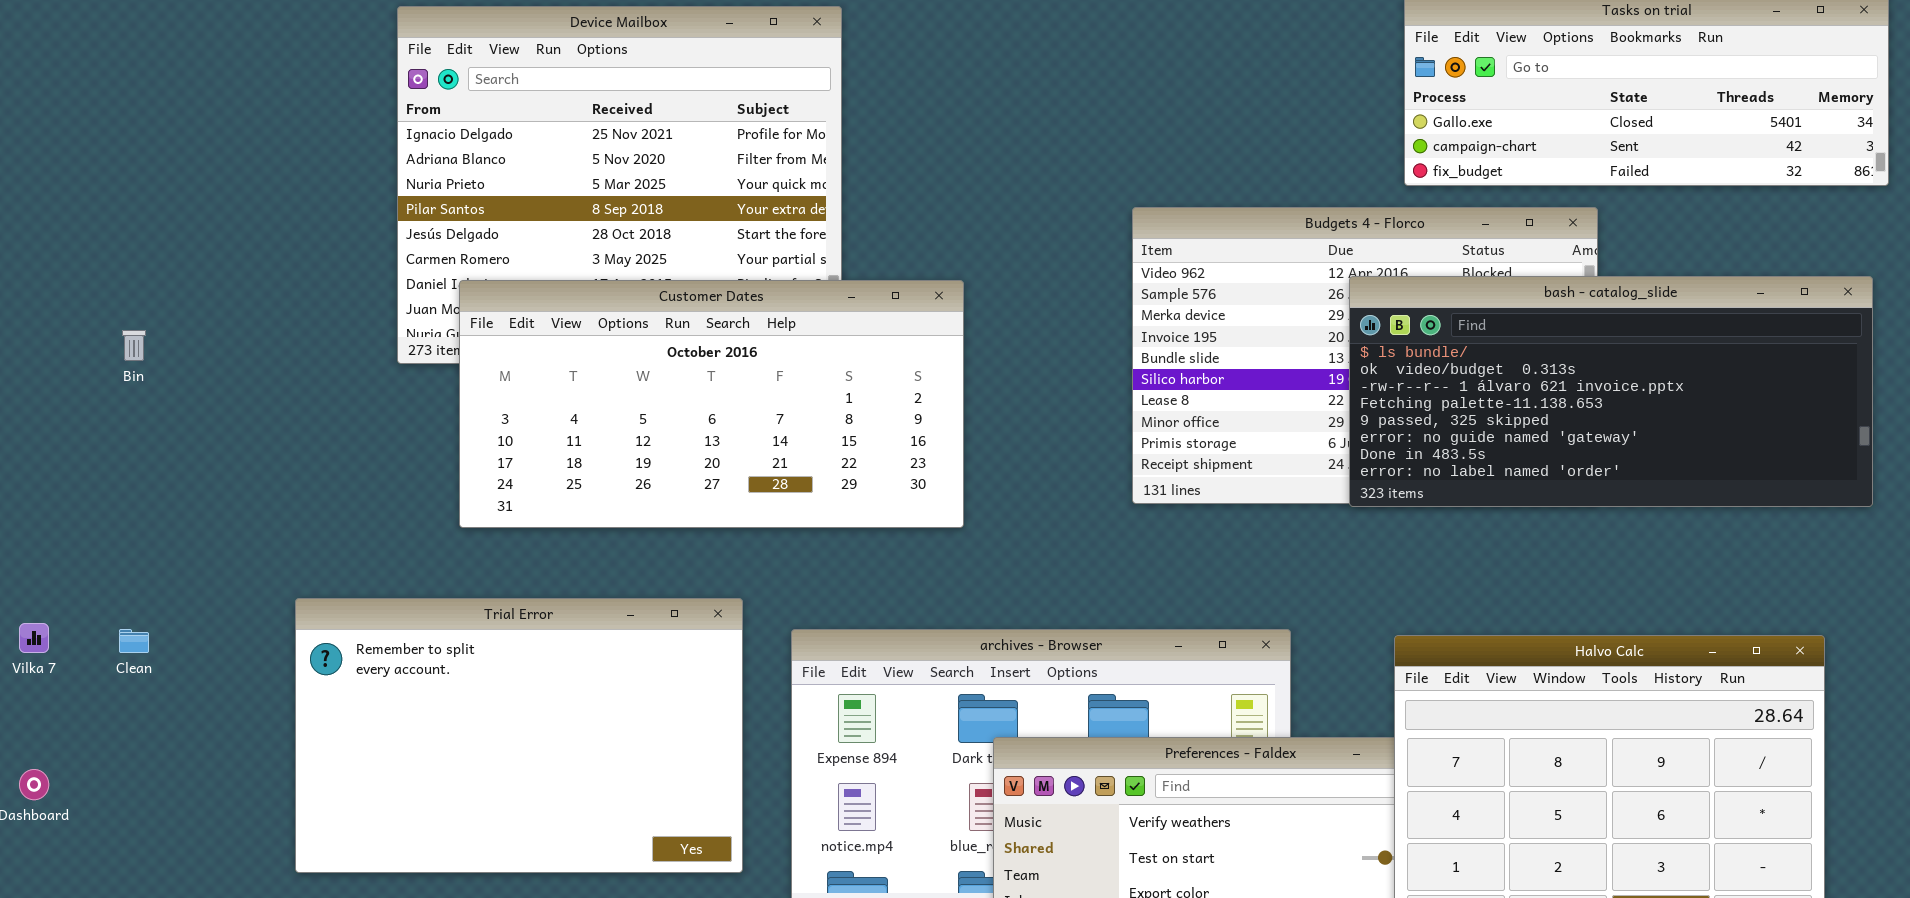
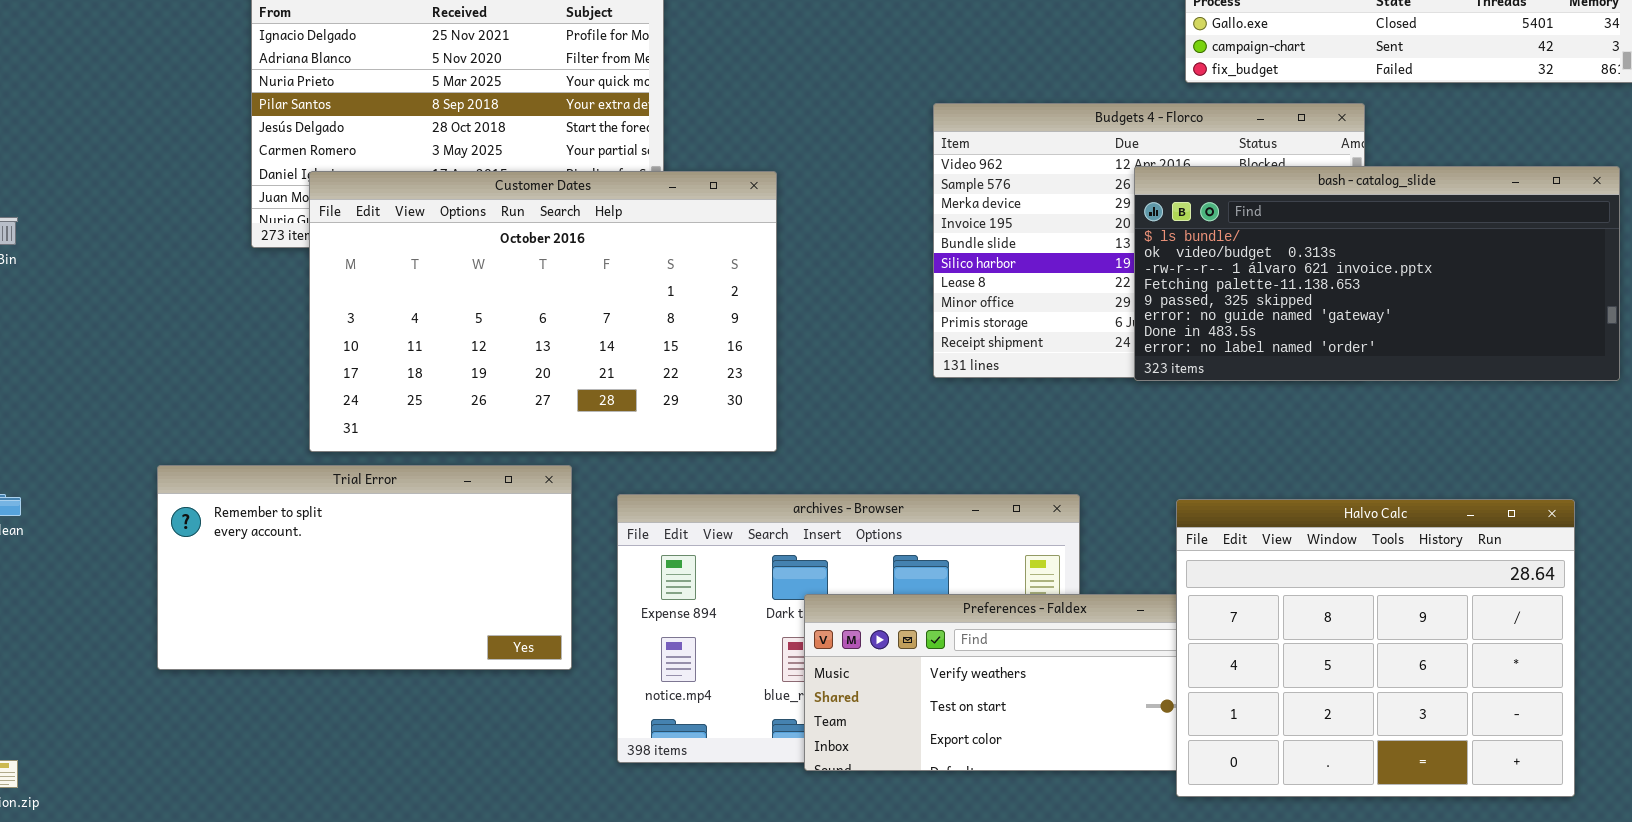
Customer Dates: [459,280,964,528] -> [309,171,777,452], resized
Trial Error: [295,598,743,873] -> [157,465,572,670], resized

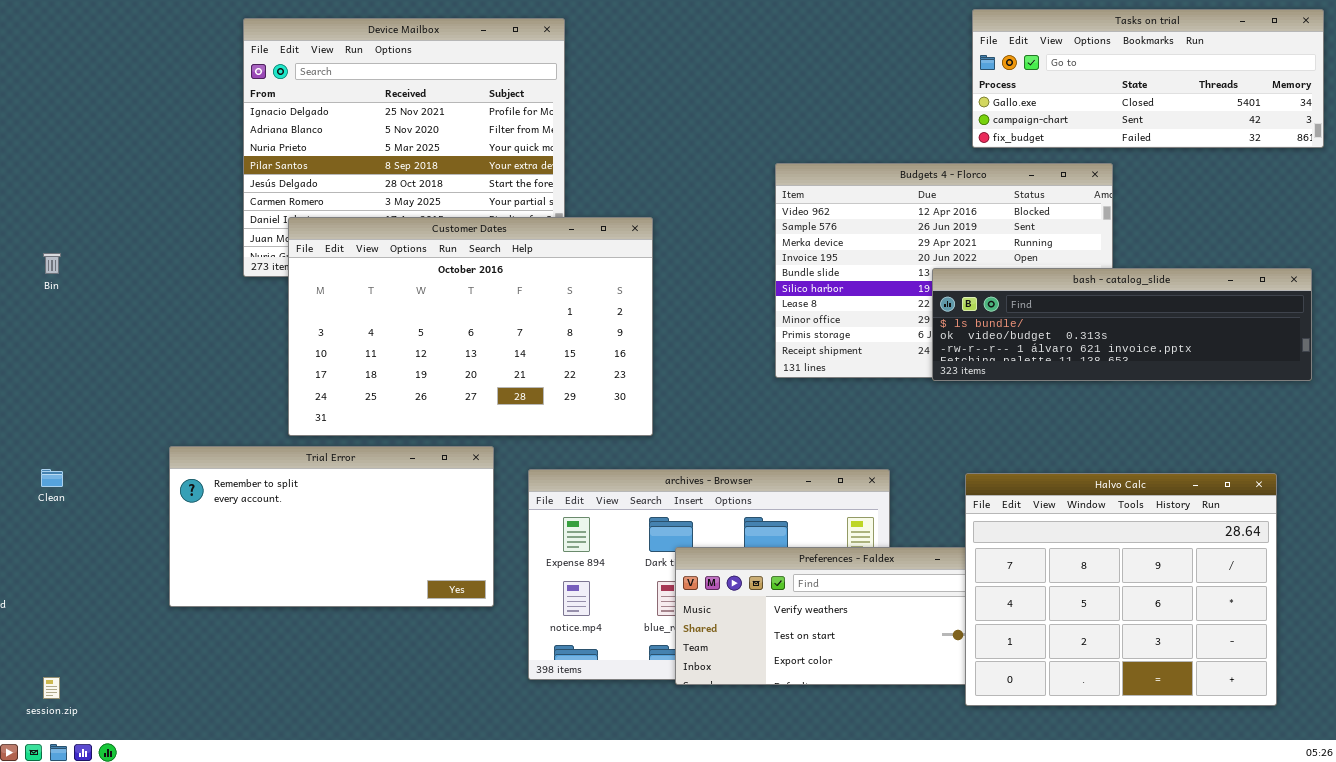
bash - catalog_slide: [1134,166,1620,381] -> [932,268,1312,381], resized

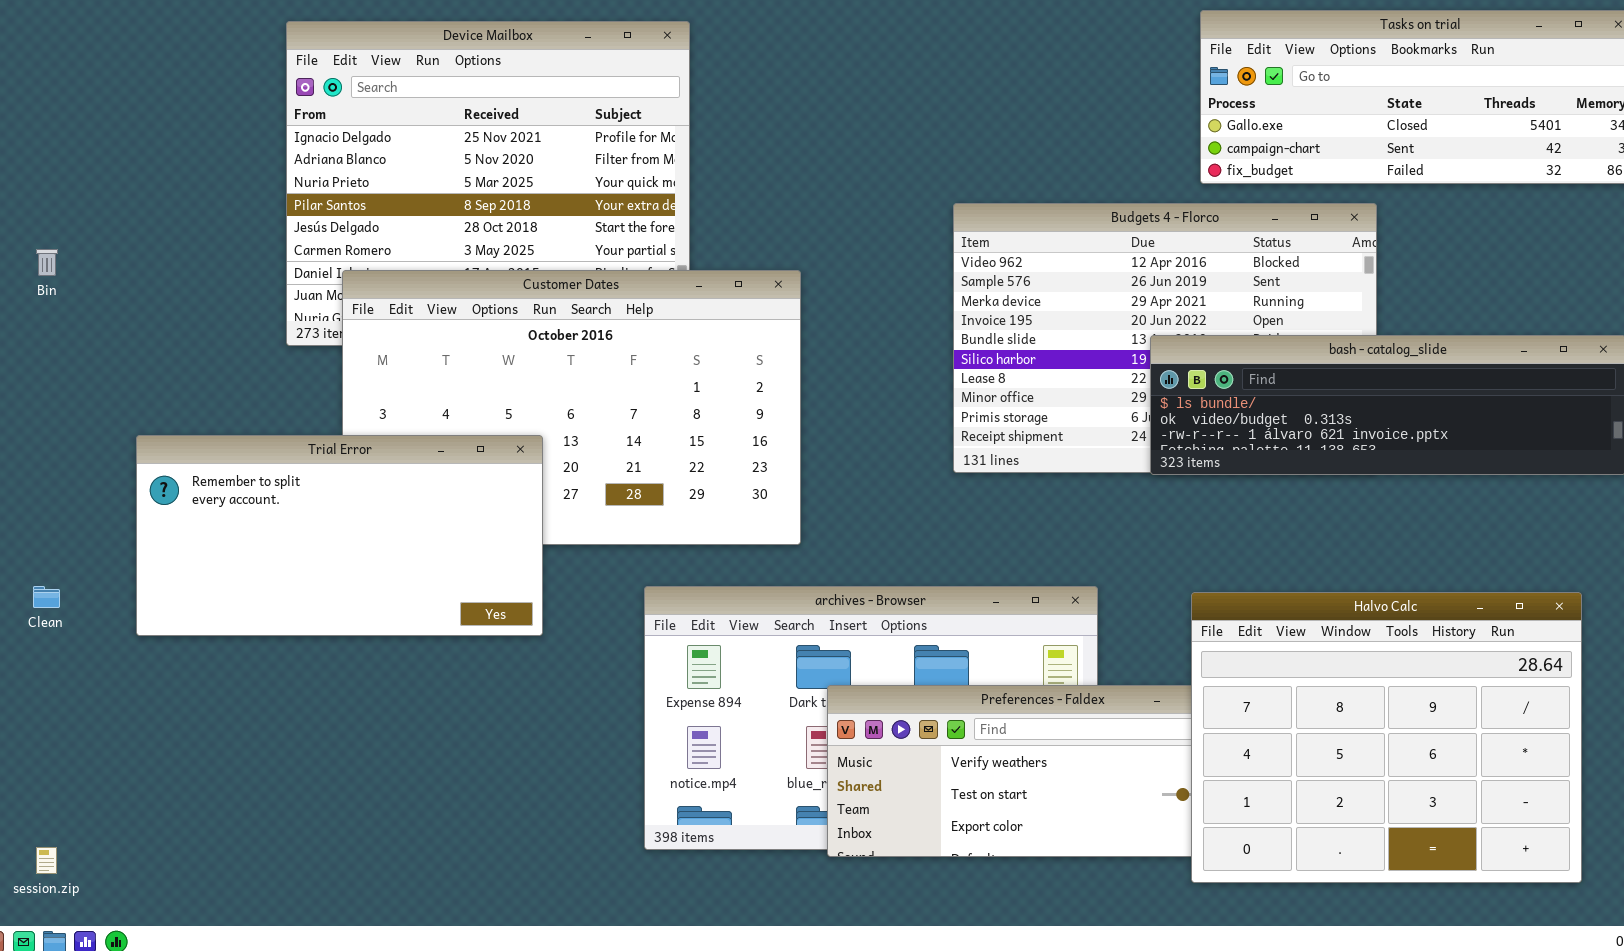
Bin: [43,253,61,274] -> [36,249,58,276], moved
Trial Error: [169,446,494,607] -> [136,435,543,636], moved

